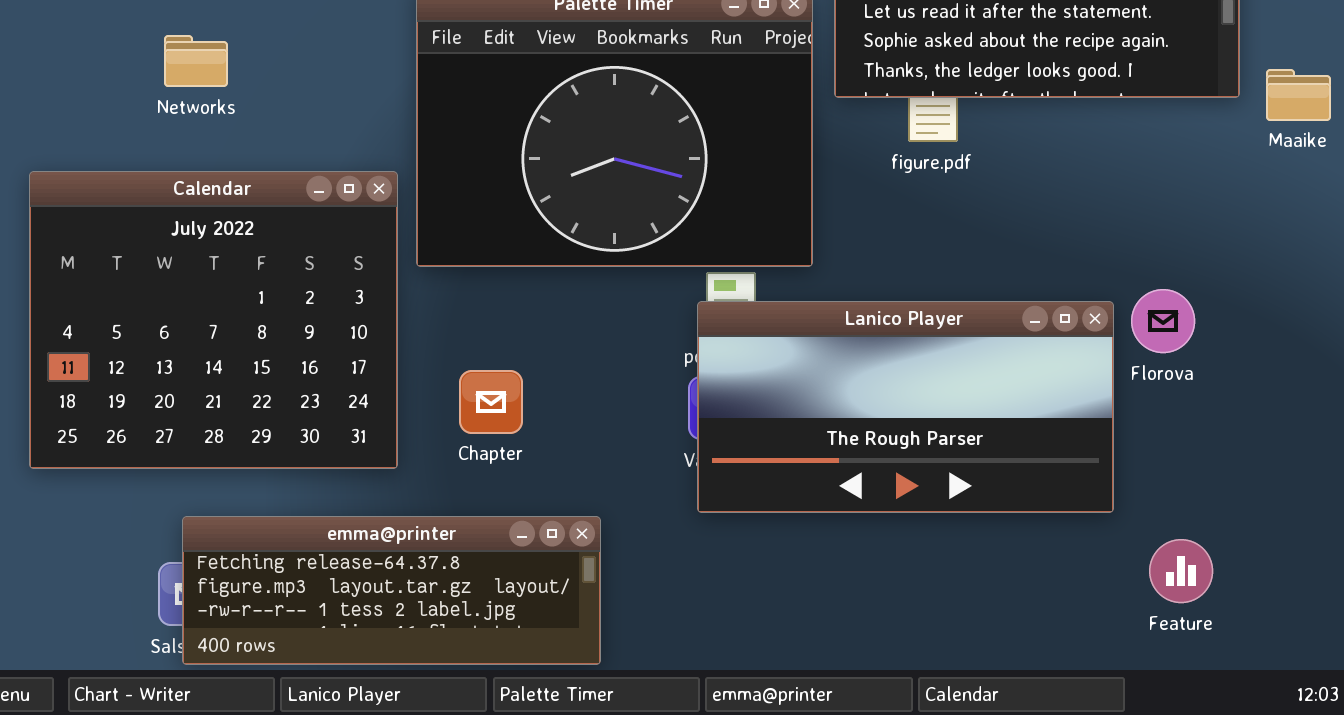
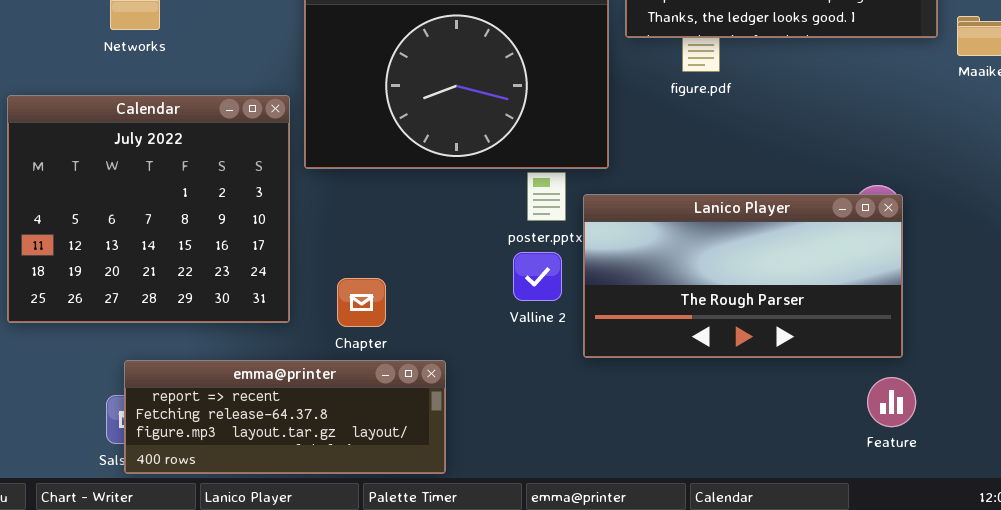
Lanico Player: [697,301,1114,513] -> [583,194,903,358], moved
Chapter: [459,370,523,434] -> [337,278,386,327], moved
emma@printer: [182,516,601,665] -> [124,360,446,474], scrolled up 1 row

